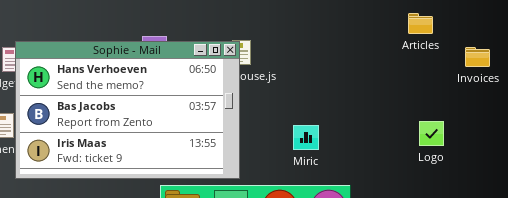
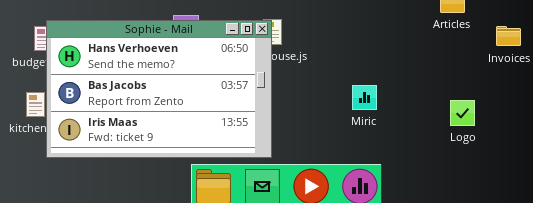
Miric: [293,125,319,150] -> [352,85,377,110], moved

